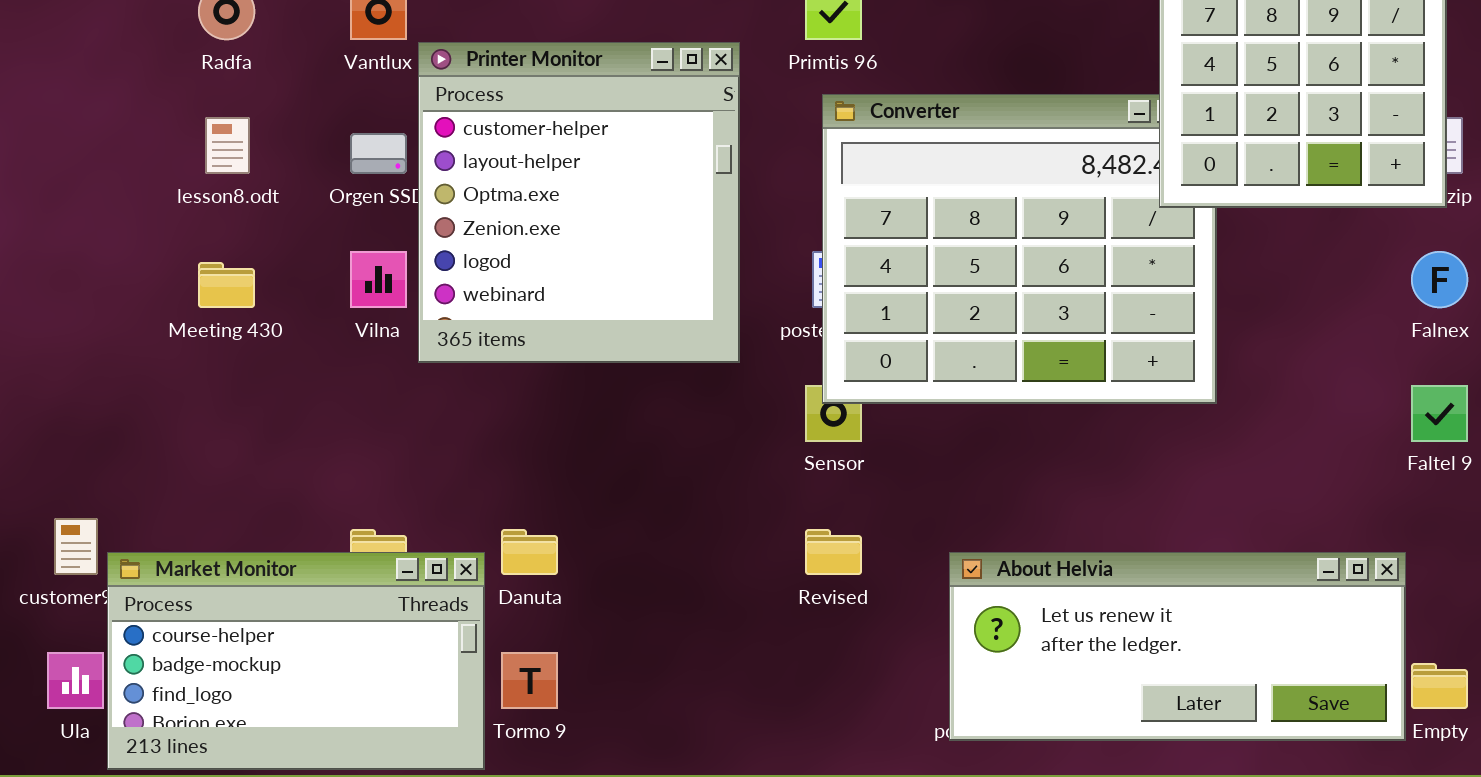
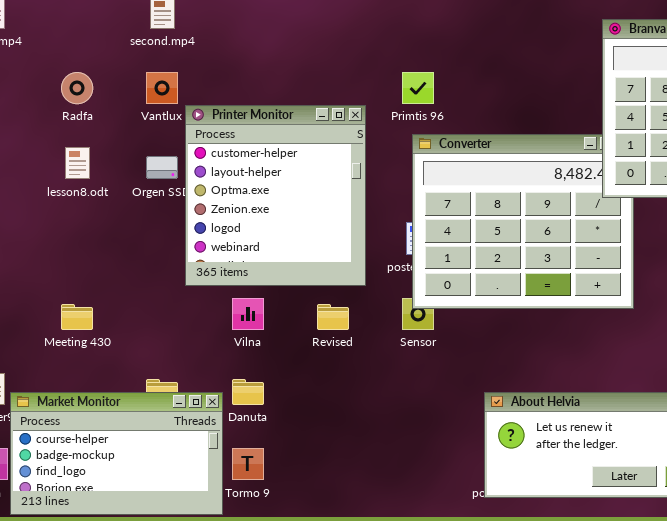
Vilna: [350,251,407,308] -> [232,298,264,330], moved
Meeting 430: [198,262,255,308] -> [61,304,93,330], moved
Revised: [805,529,862,575] -> [317,304,349,330], moved

